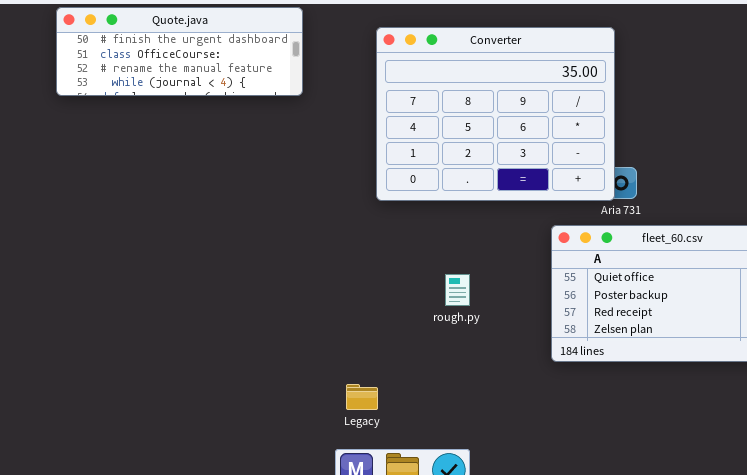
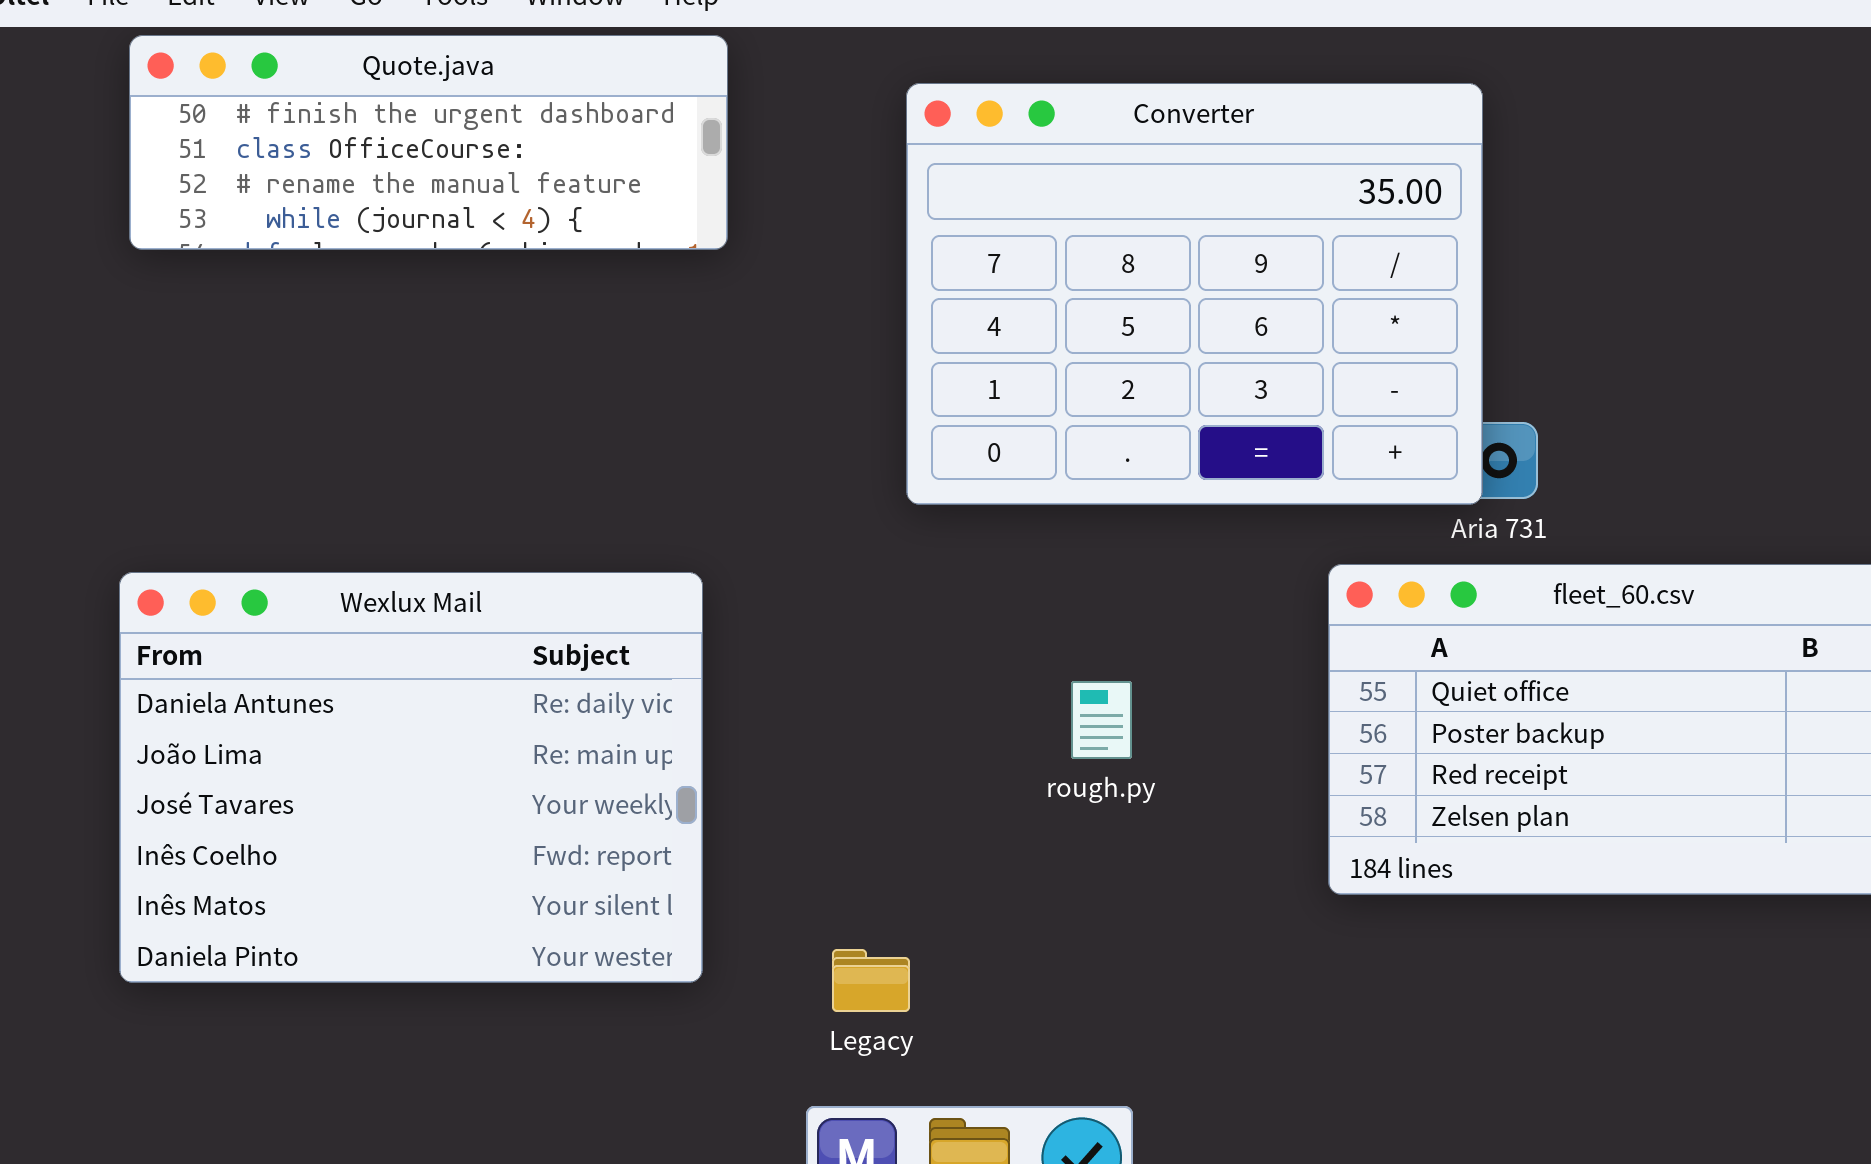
Wexlux Mail: none -> [119,572,703,983], opened

